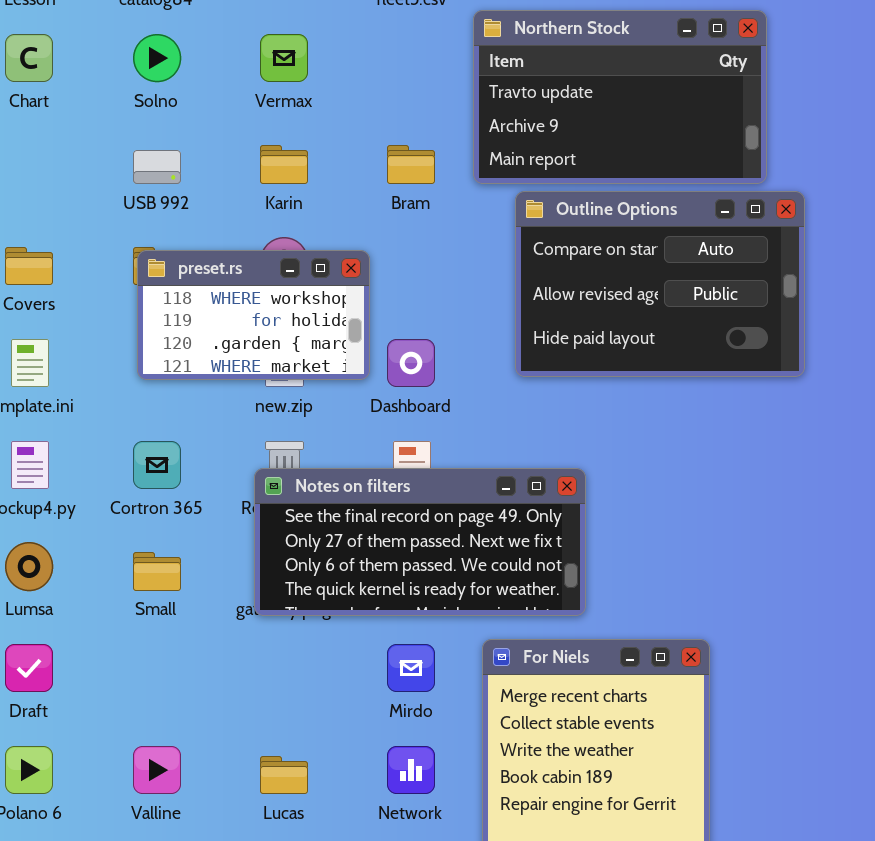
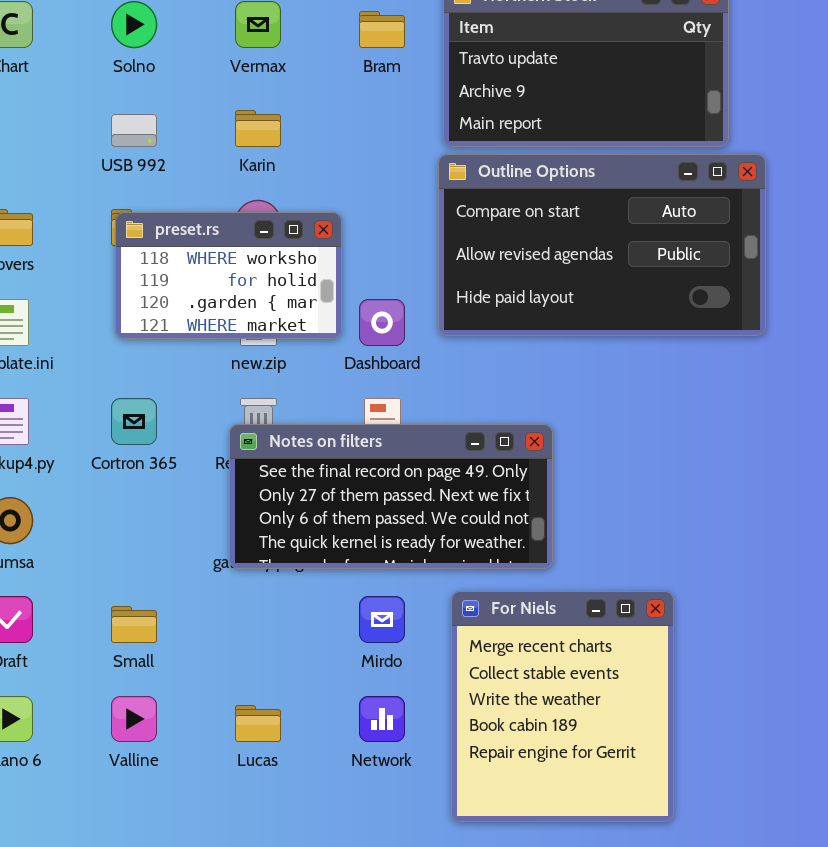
Bram: [387,145,435,184] -> [359,11,405,48], moved
Outline Options: [515,191,805,377] -> [438,154,766,336], resized
Small: [133,552,181,591] -> [111,606,157,643], moved

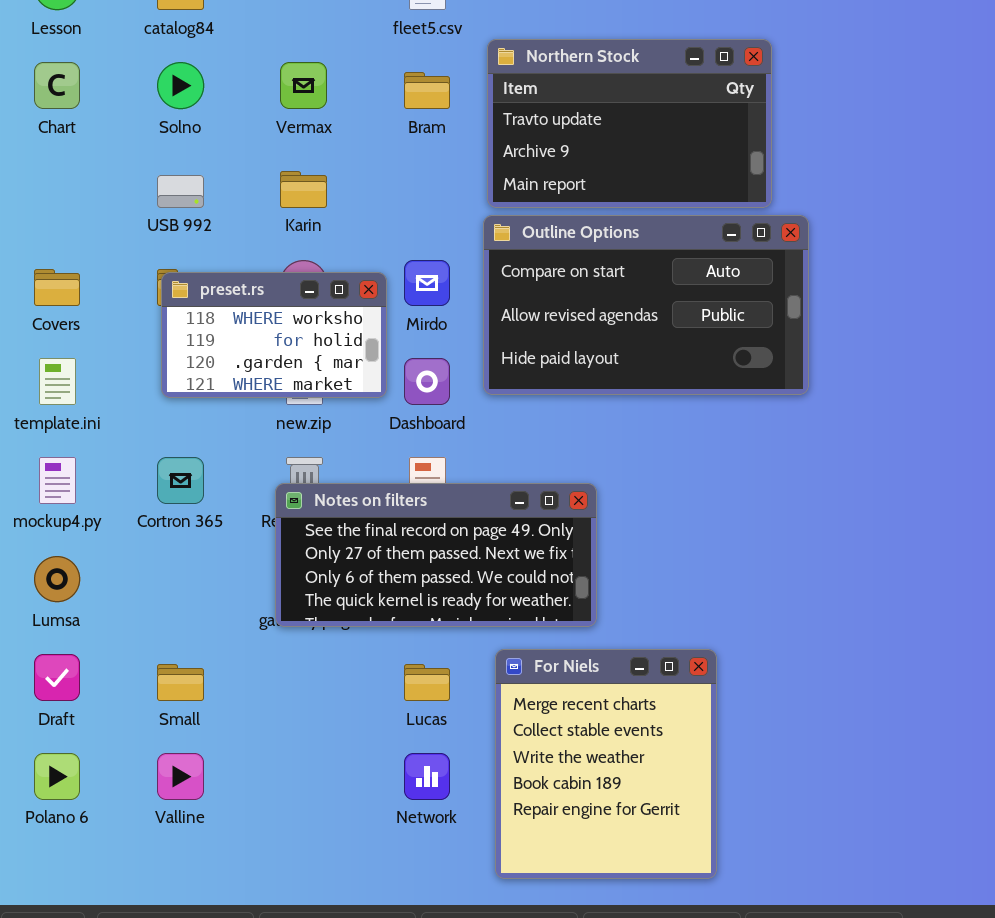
Mirdo: [359,596,405,643] -> [404,260,450,306], moved
Lucas: [235,705,281,742] -> [404,664,450,701], moved

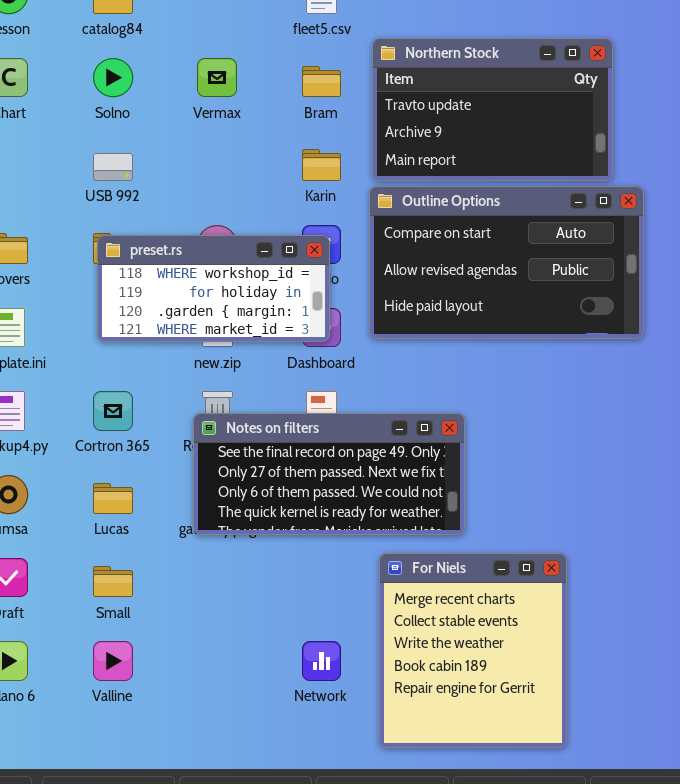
Karin: [280,171,327,208] -> [302,149,341,181], moved
preset.rs: [161,272,387,398] -> [97,235,330,342], resized
Lucas: [404,664,450,701] -> [93,483,133,514], moved

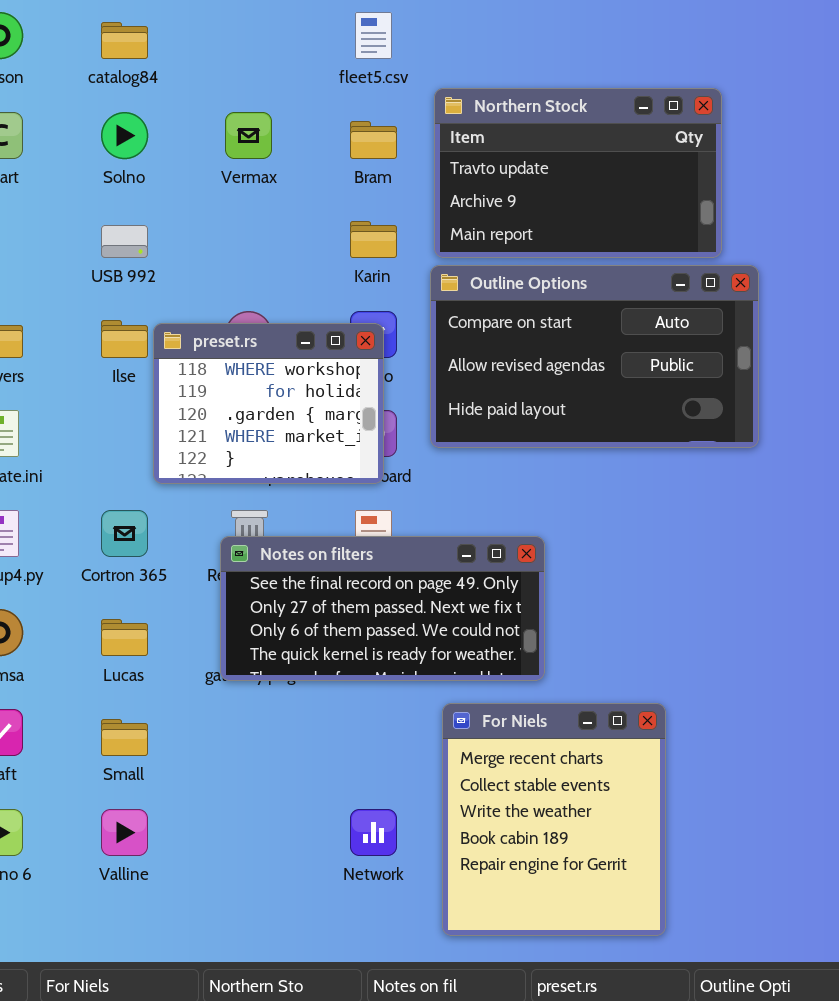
preset.rs: [97,235,330,342] -> [153,323,384,484], resized

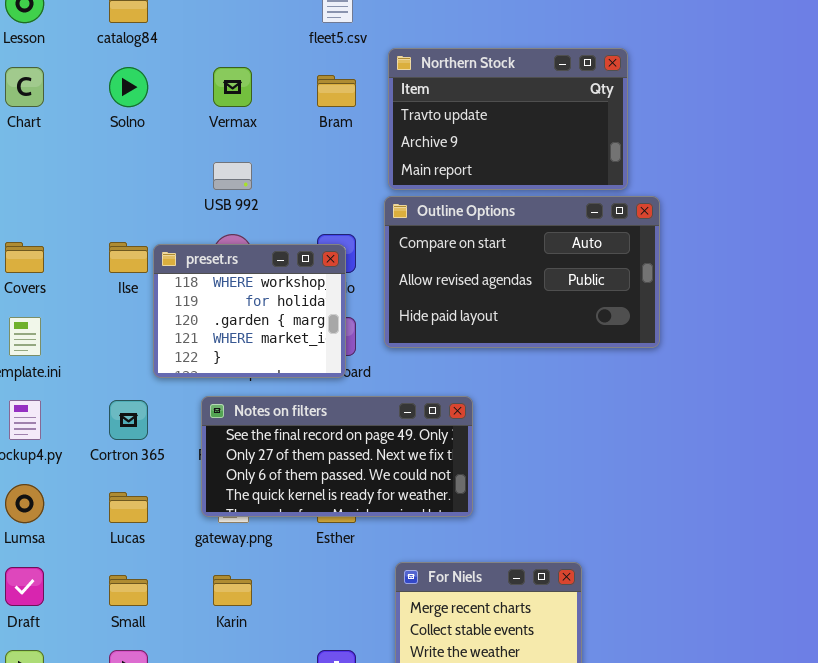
Karin: [350,221,397,258] -> [213,575,252,606], moved
USB 992: [101,225,148,258] -> [213,162,252,190], moved
Notes on filters: [220,536,545,681] -> [201,396,473,517], moved

